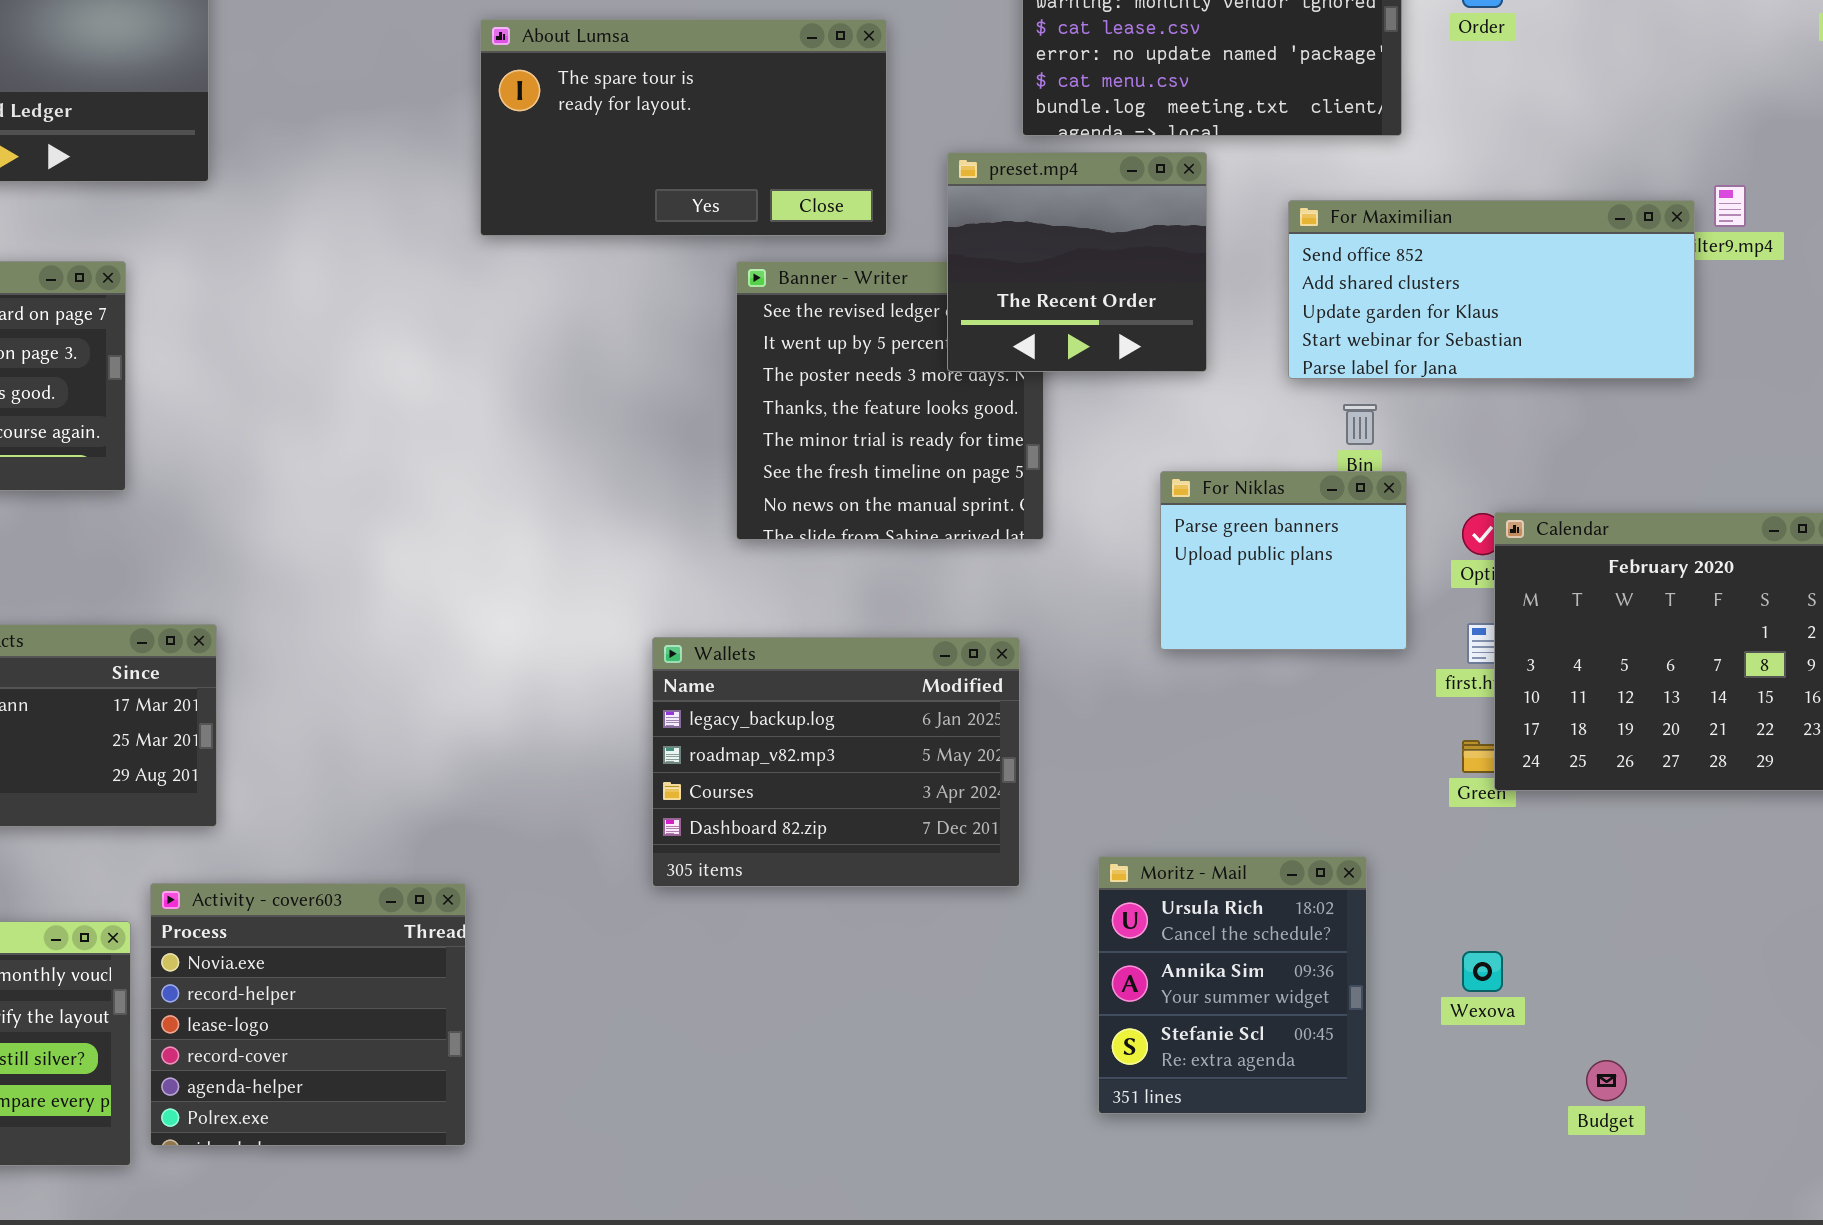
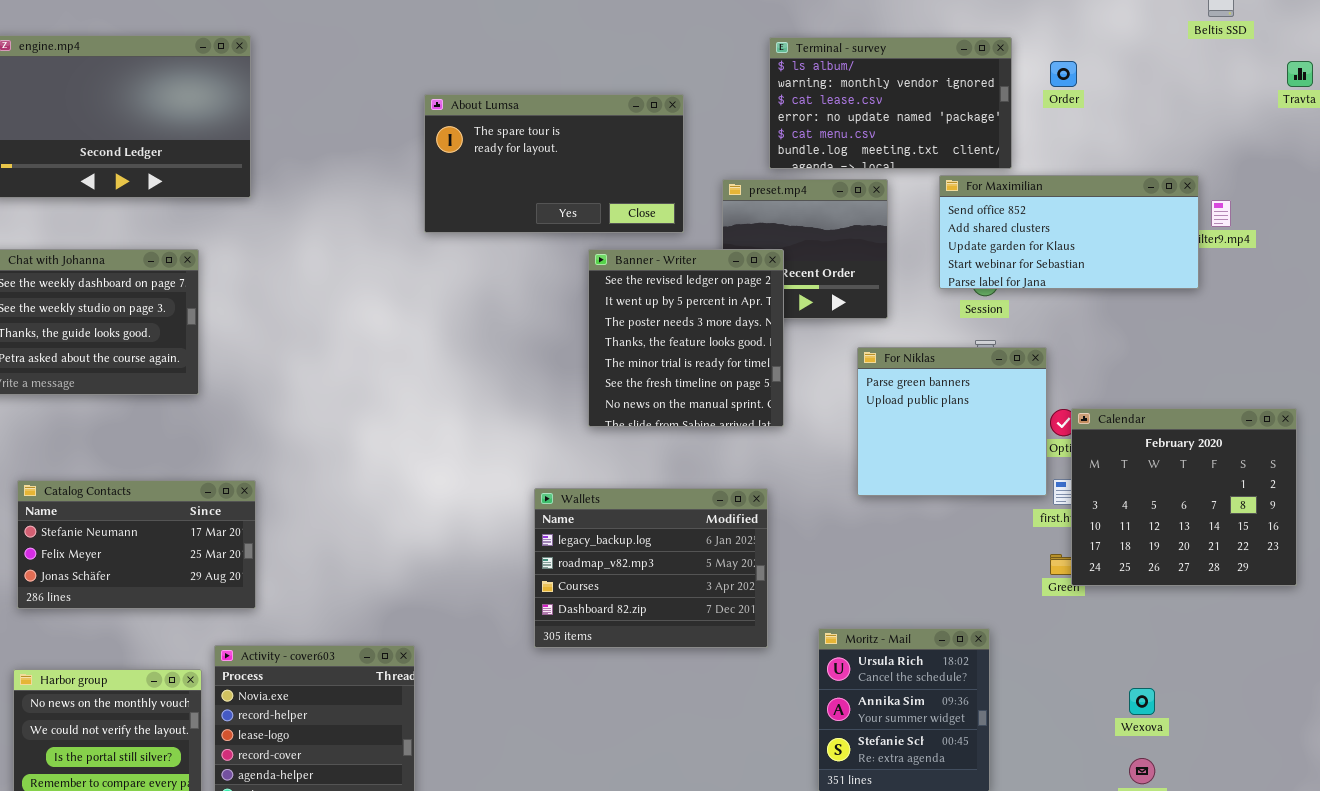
For Maximilian: [1288,200,1695,379] -> [939,175,1199,289], moved
Banner - Writer: [736,261,1044,540] -> [588,249,784,427], raised
For Niklas: [1160,471,1407,650] -> [857,347,1047,496], resized
Wexova: [1462,951,1503,992] -> [1129,688,1155,715], moved

